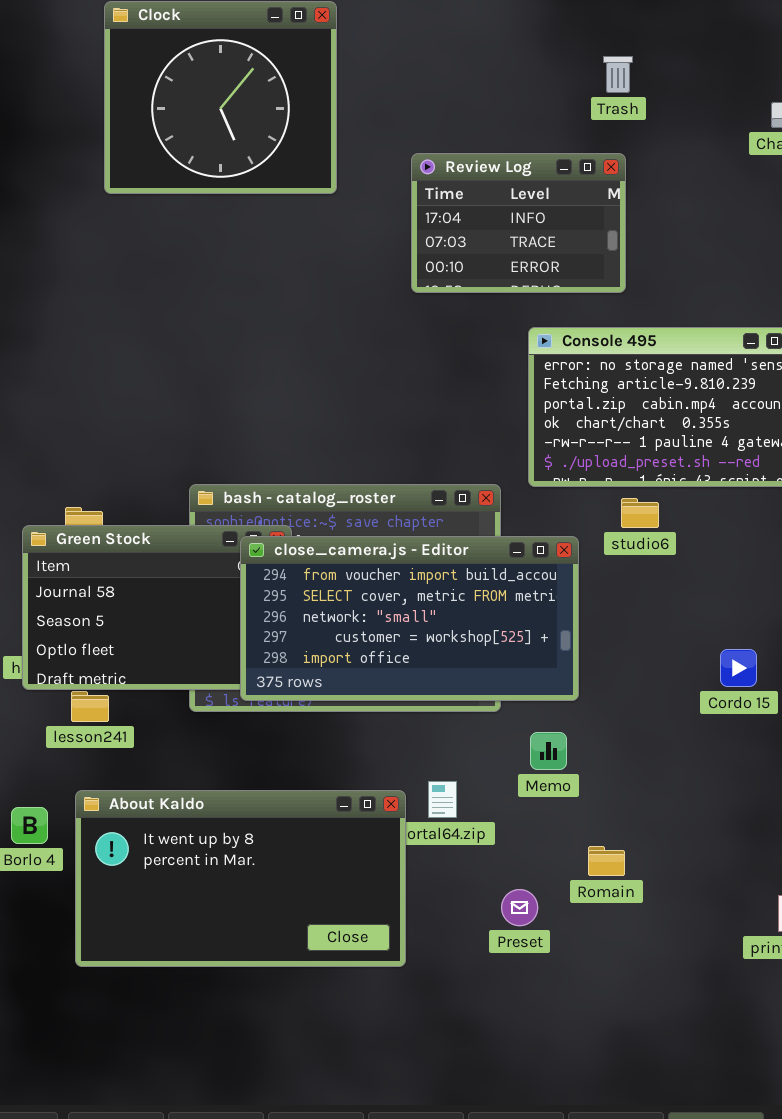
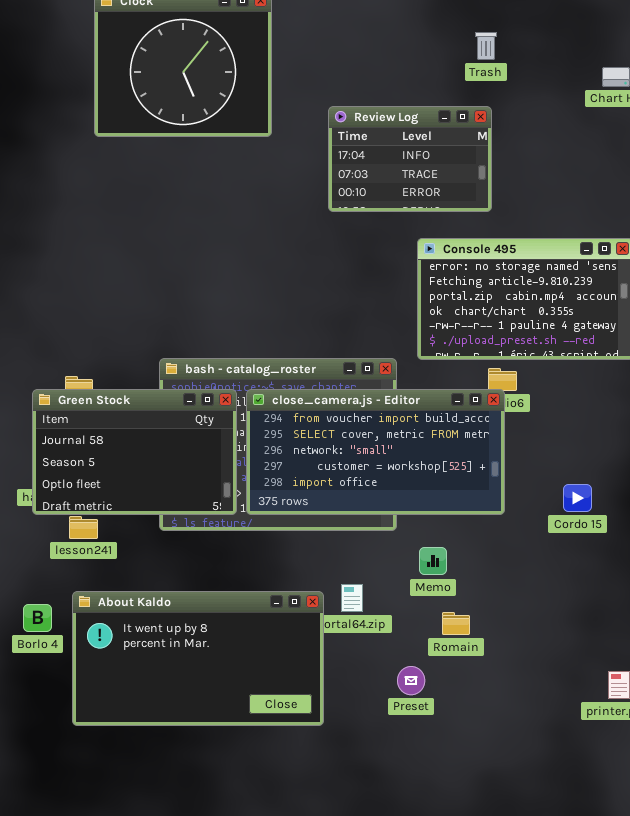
close_camera.js - Editor: [240,536,579,701] -> [246,389,505,515], moved
Romain: [588,846,625,876] -> [442,612,470,635], moved

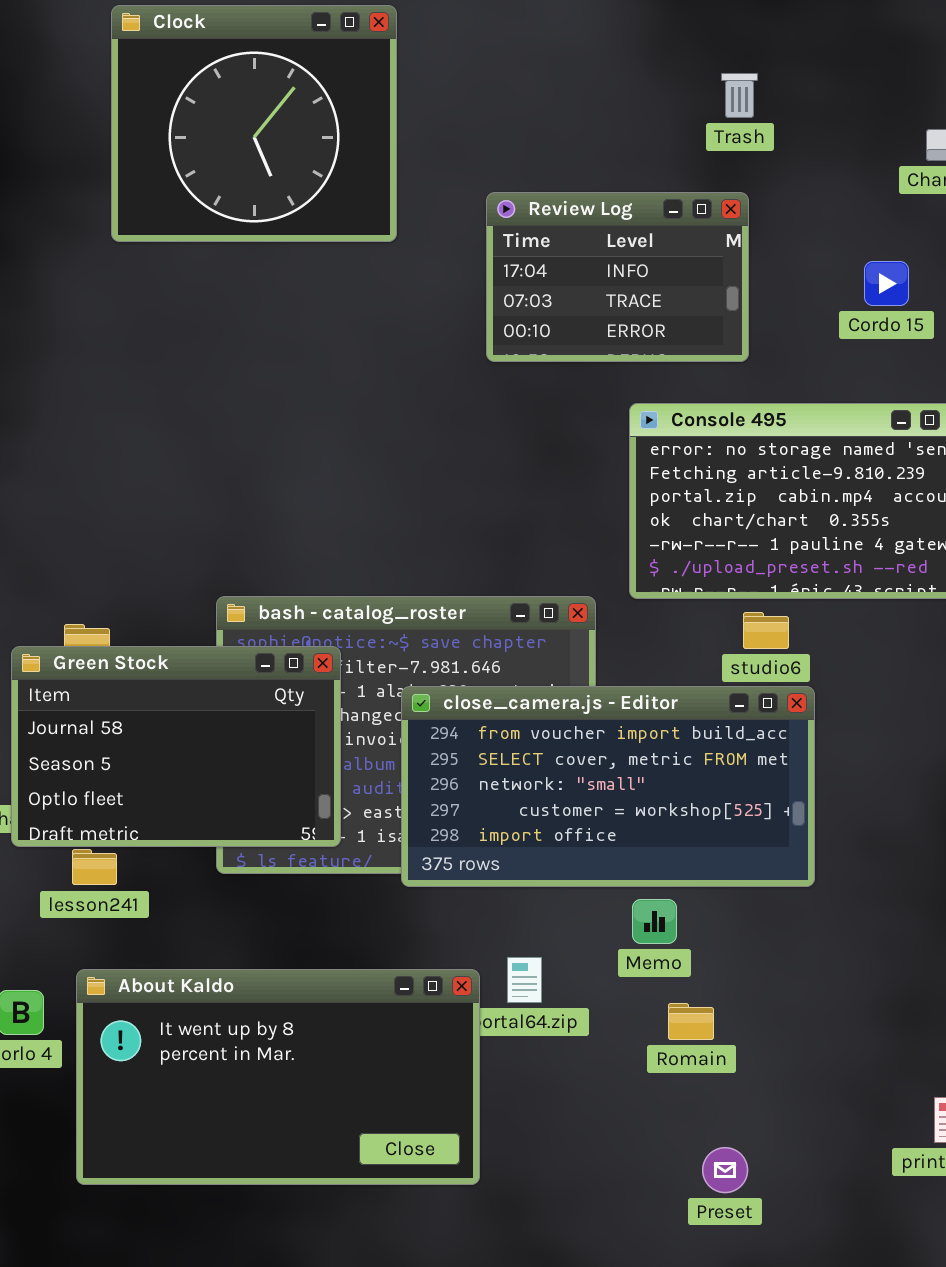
close_camera.js - Editor: [246,389,505,515] -> [401,686,815,887], moved
Cordo 15: [563,484,592,512] -> [864,261,909,306], moved
Preset: [397,666,425,695] -> [702,1147,748,1193], moved

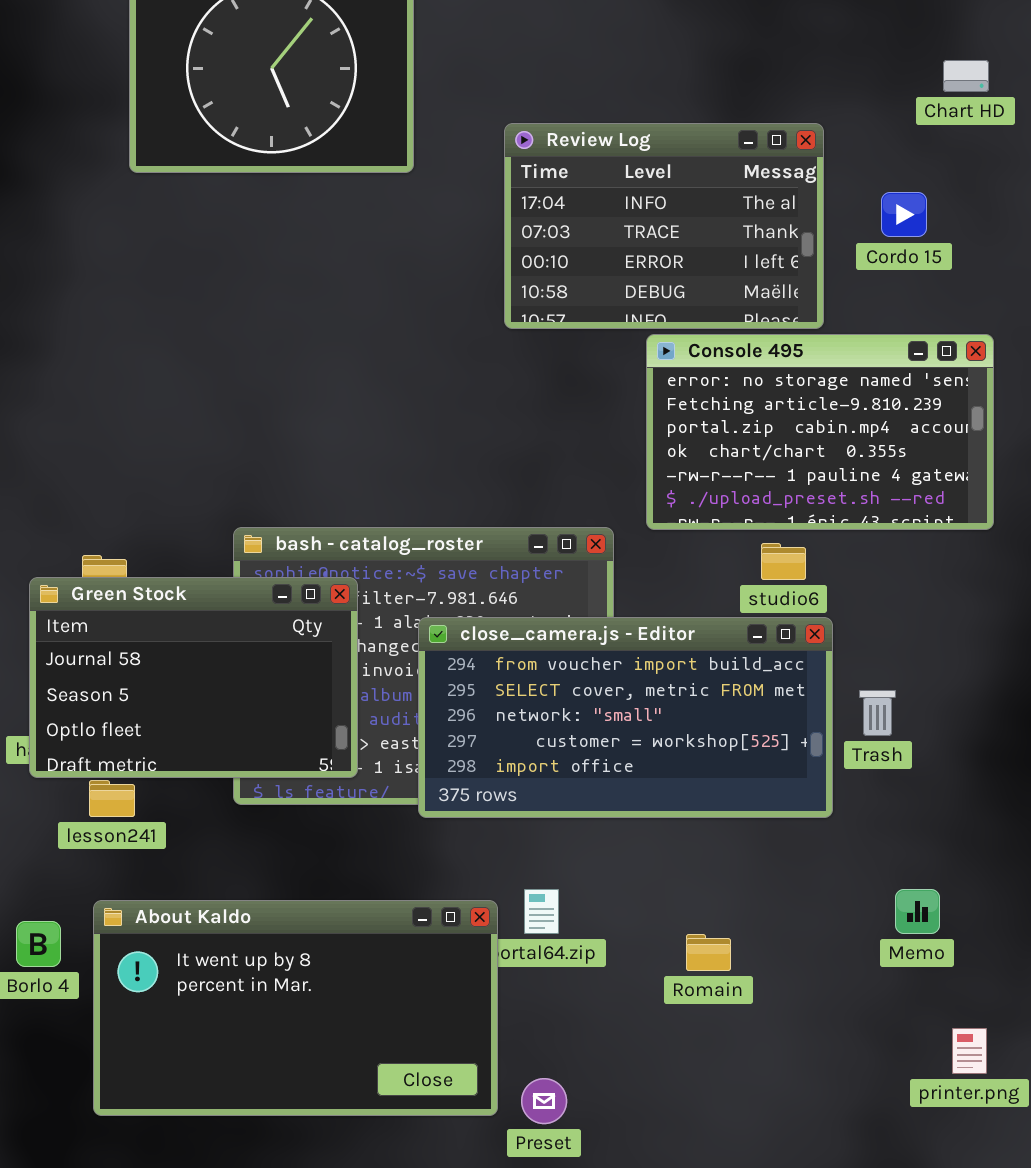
Trash: [721,73,758,118] -> [859,690,896,736], moved
Review Log: [486,192,749,362] -> [504,123,824,329], resized
Memo: [632,899,677,944] -> [895,889,940,934], moved
Preset: [702,1147,748,1193] -> [521,1078,567,1124], moved

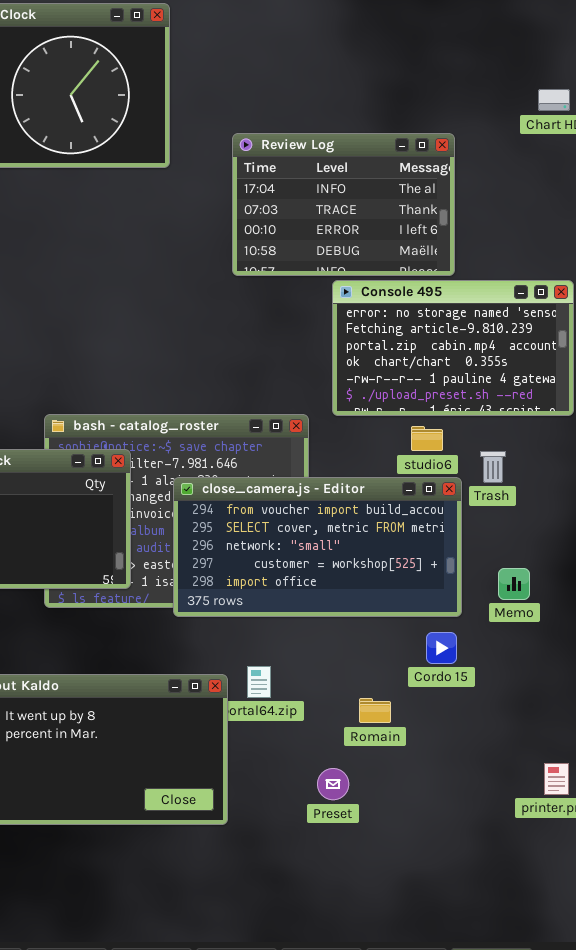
Cordo 15: [881,192,927,237] -> [426,632,457,664], moved
Trash: [859,690,896,736] -> [480,451,506,483], moved
Memo: [895,889,940,934] -> [498,568,530,600], moved
Preset: [521,1078,567,1124] -> [317,768,349,800], moved

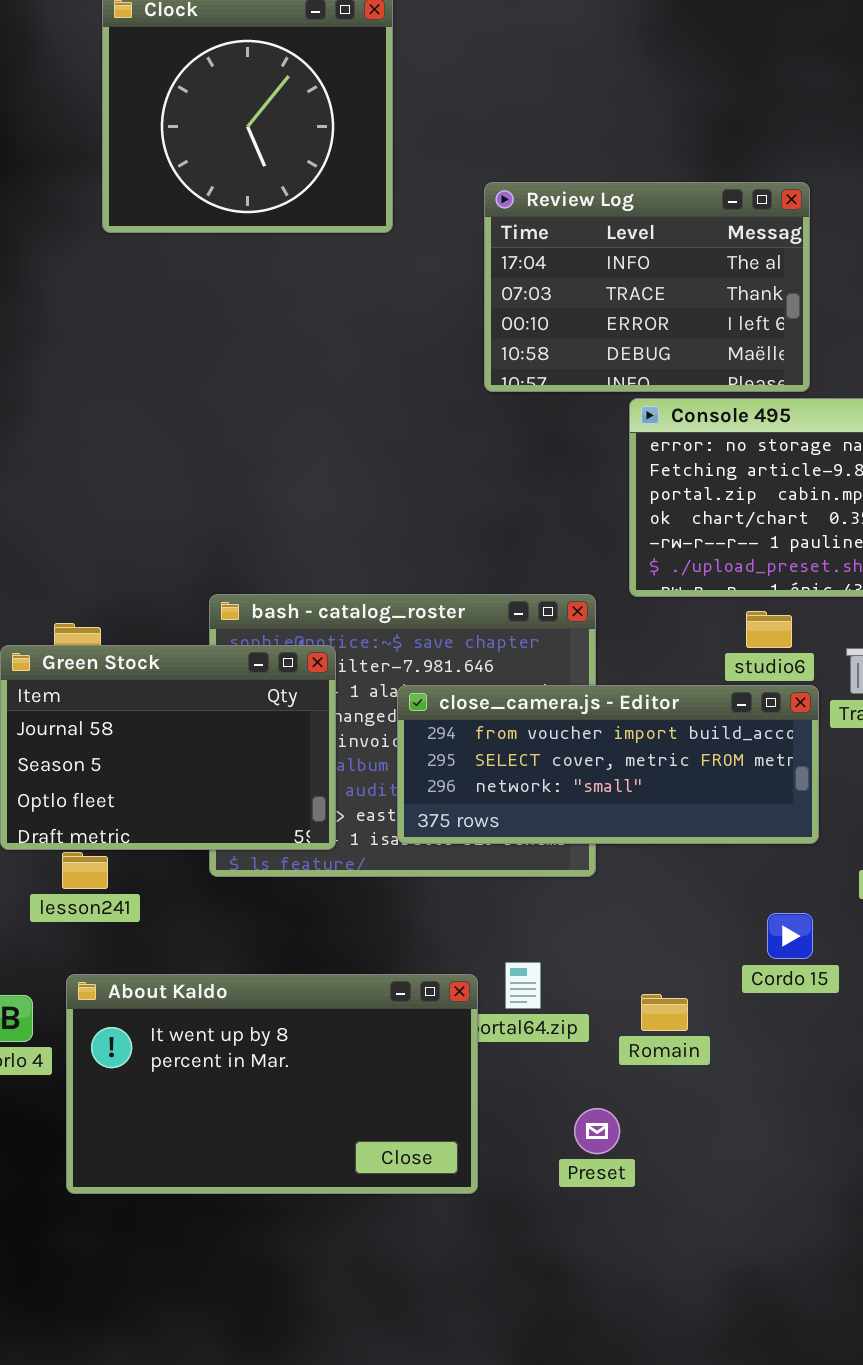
close_camera.js - Editor: [173,477,462,617] -> [397,685,819,844], resized
Romain: [359,698,391,723] -> [641,994,688,1031], moved
Preset: [317,768,349,800] -> [574,1108,620,1154], moved

